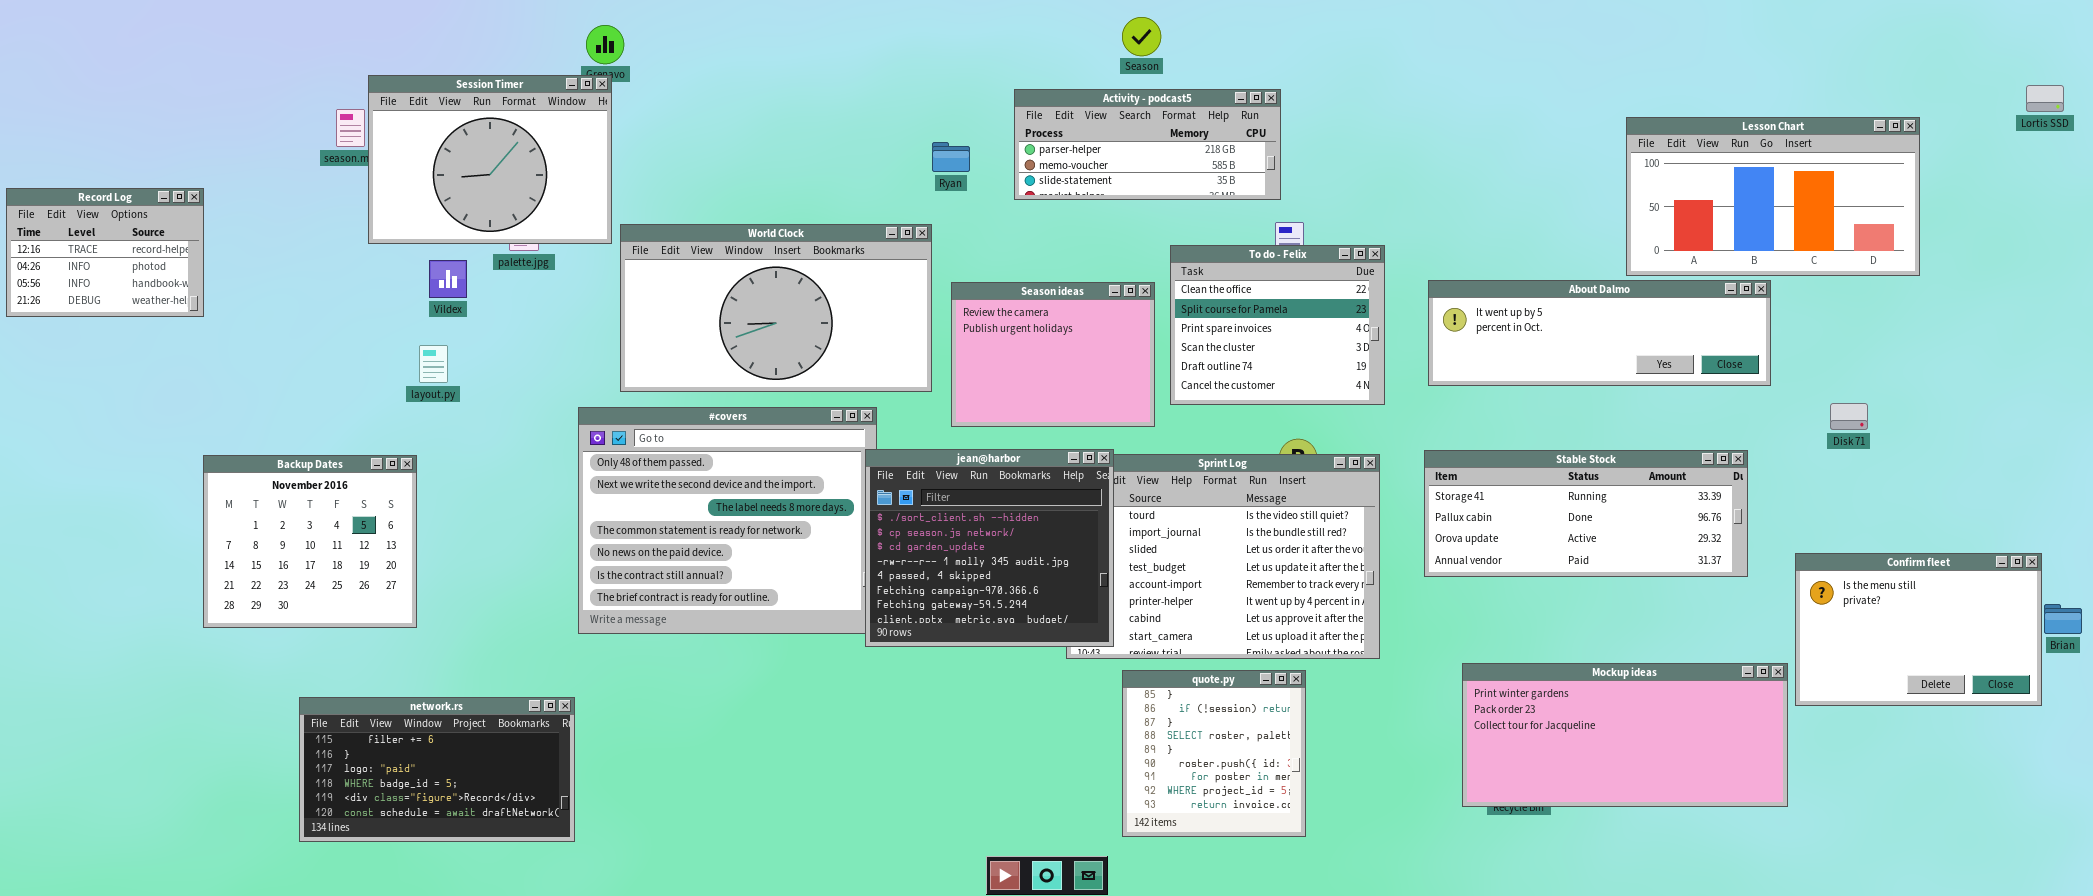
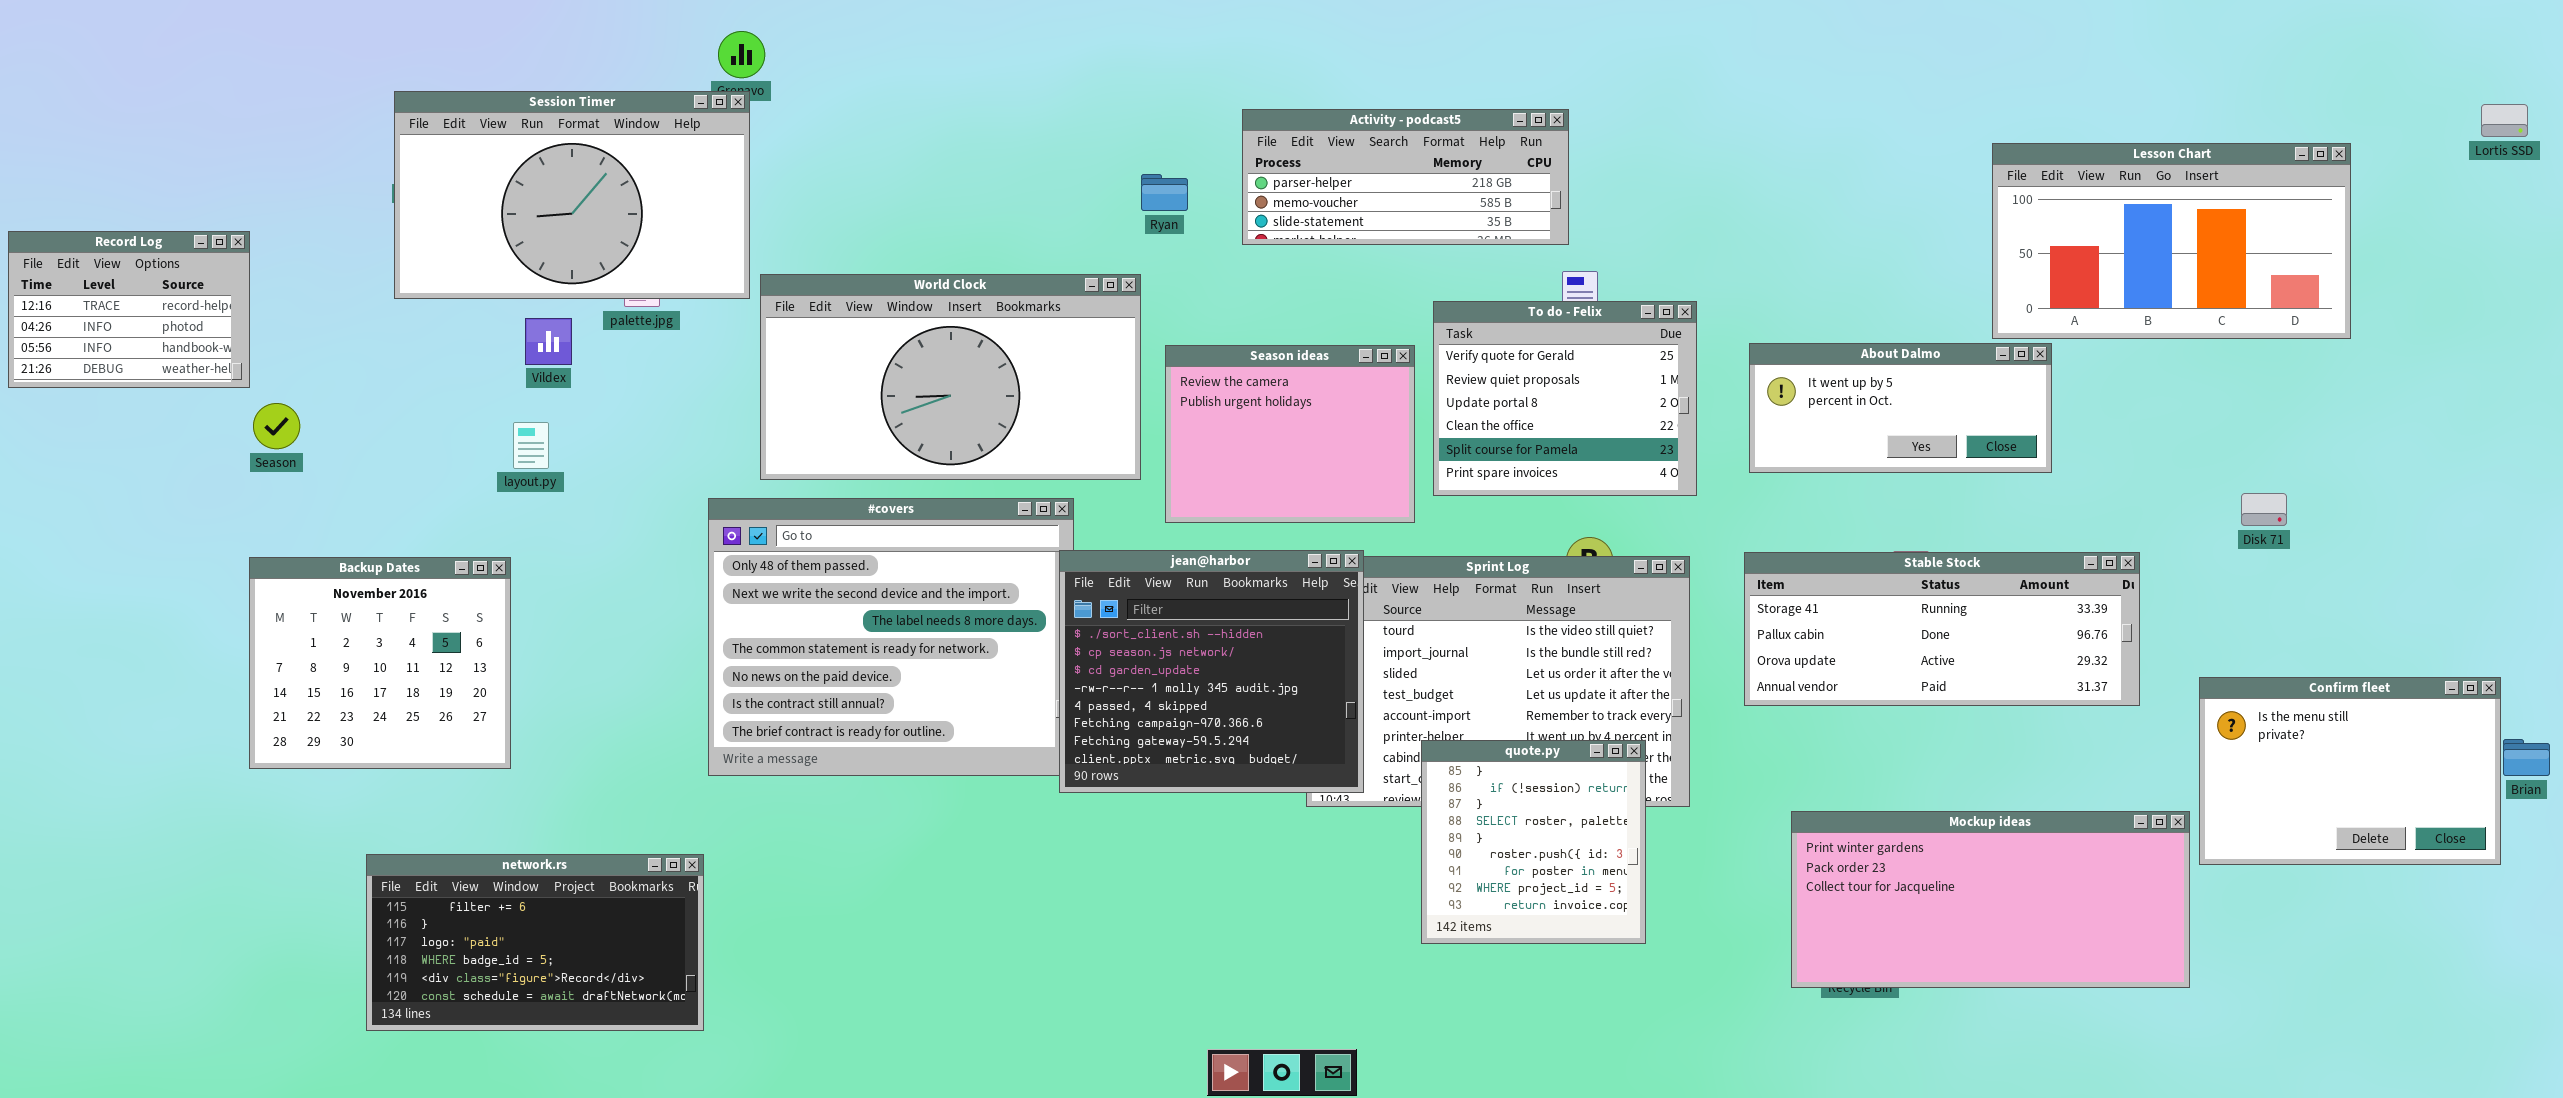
Season: [1122,17,1161,56] -> [253,403,300,449], moved
Session Timer: [368,75,612,244] -> [394,91,750,299], resized
To do - Felix: [1170,245,1385,405] -> [1433,301,1697,496], scrolled up 3 rows
About Dalmo: [1428,280,1771,386] -> [1749,343,2052,473], resized
quote.py: [1122,670,1306,837] -> [1421,740,1646,944], moved

